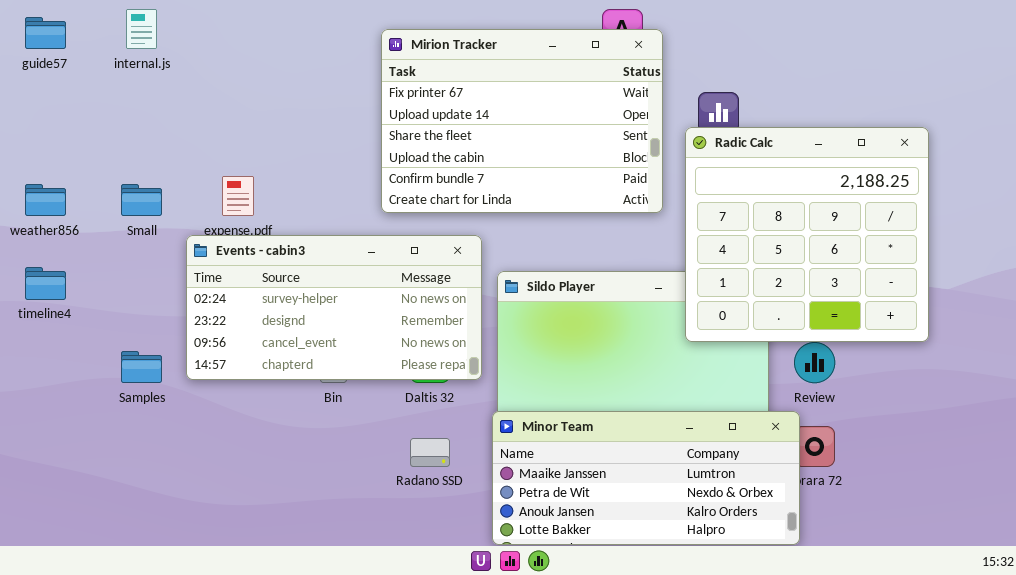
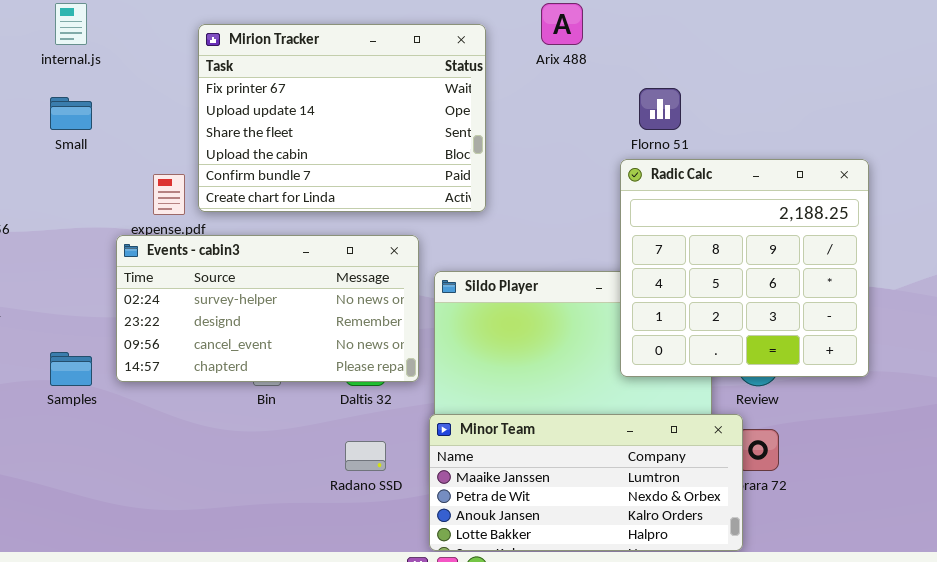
Mirion Tracker: [381,29,663,213] -> [198,24,486,212], moved
Radic Calc: [685,127,929,342] -> [620,159,869,377], moved
Small: [121,184,162,216] -> [50,97,92,130], moved

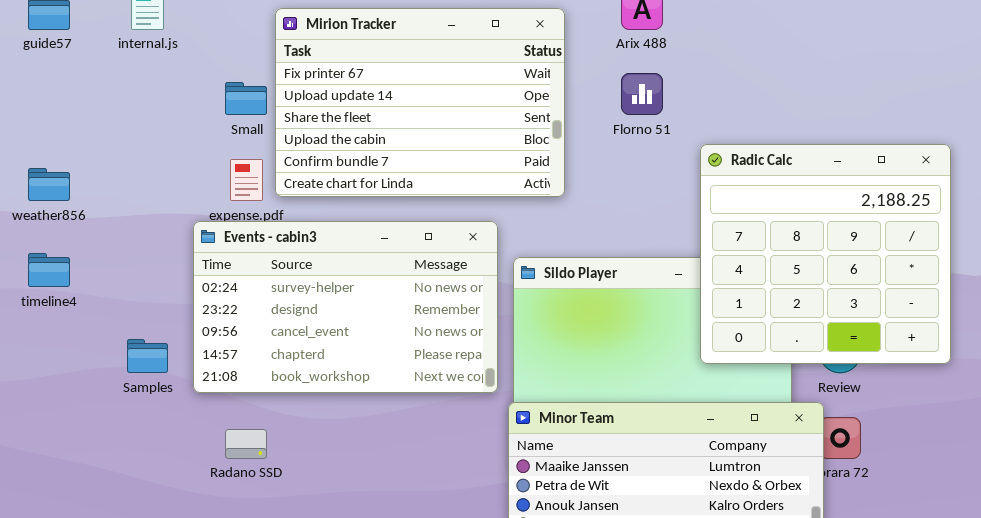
Florno 51: [639,88,681,130] -> [621,73,663,115], moved
Small: [50,97,92,130] -> [225,82,267,115], moved
Events - cabin3: [116,235,419,382] -> [193,221,498,393], resized
Radano SSD: [345,441,386,471] -> [225,429,267,459], moved

